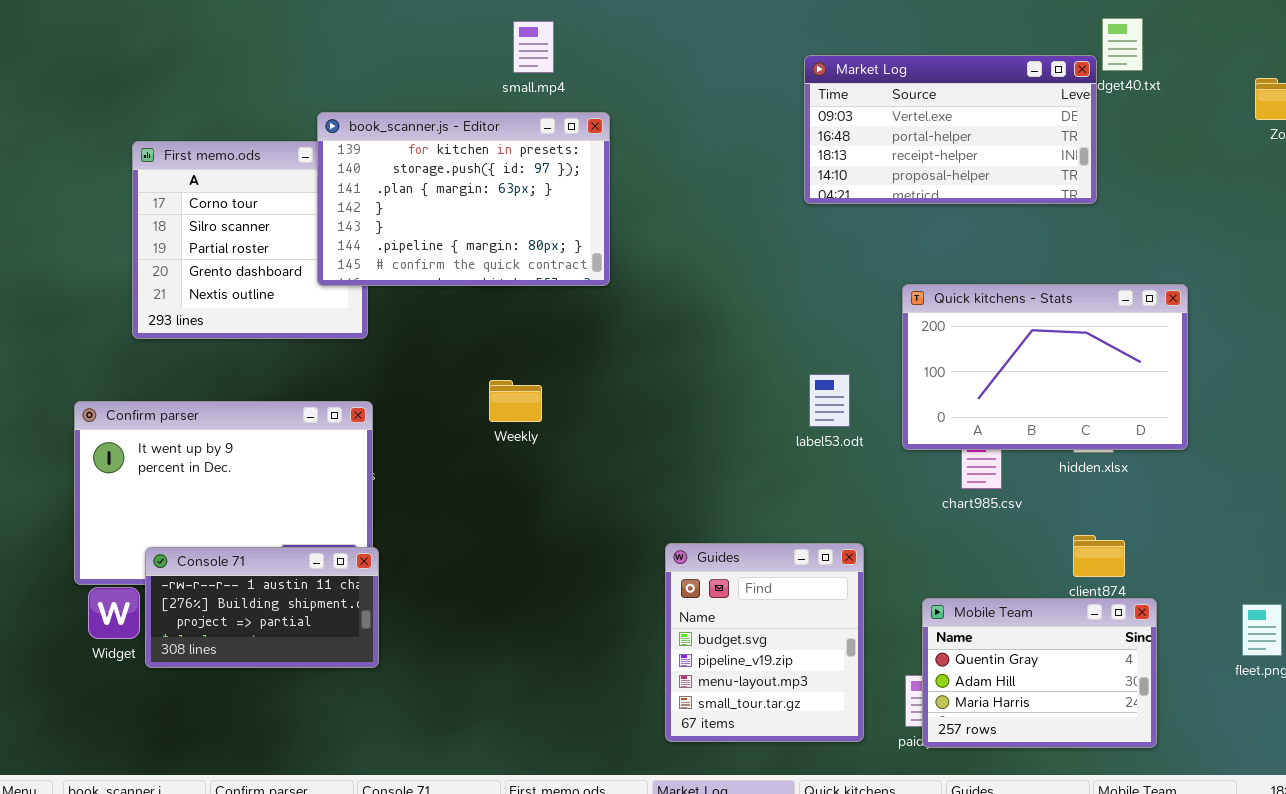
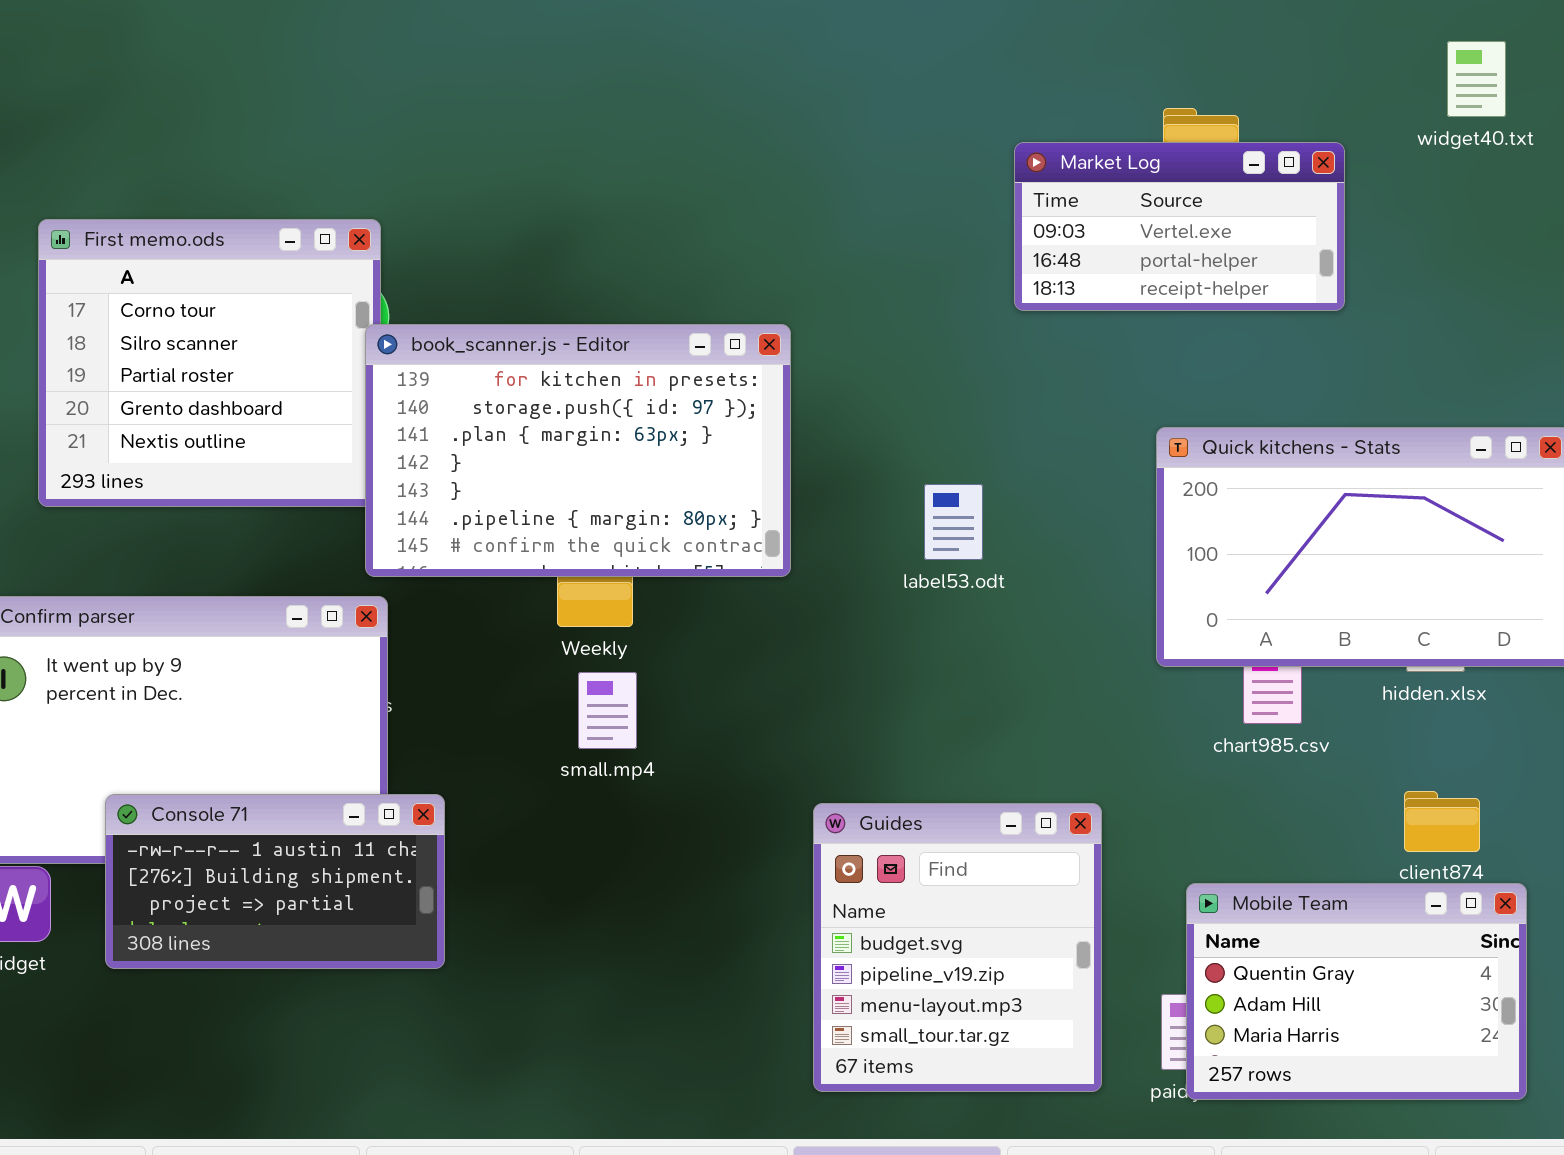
small.mp4: [513,21,554,73] -> [578,672,637,749], moved
Market Log: [804,55,1097,204] -> [1014,142,1345,311], resized
book_scanner.js - Editor: [317,112,610,286] -> [365,324,791,577], moved
label53.odt: [809,374,850,427] -> [924,484,983,560], moved
Console 71: [145,547,379,668] -> [105,794,445,969], moved

